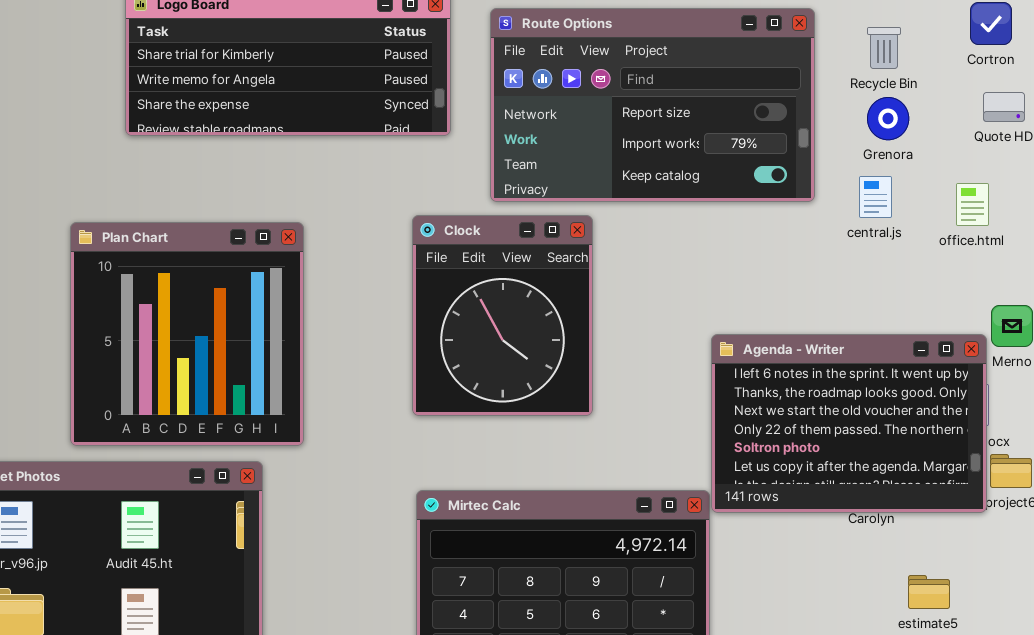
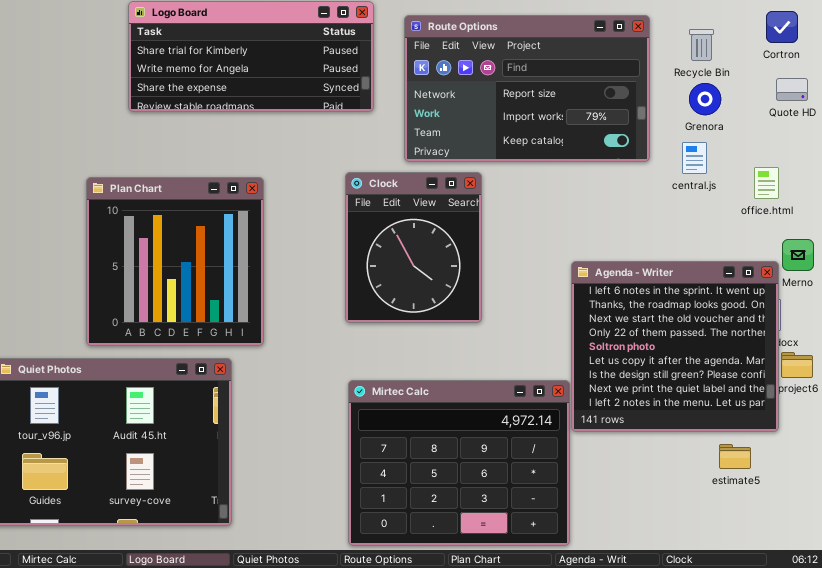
office.html: [956,183,989,226] -> [754,167,779,199], moved
Agenda - Writer: [711,334,987,513] -> [571,261,779,432], resized

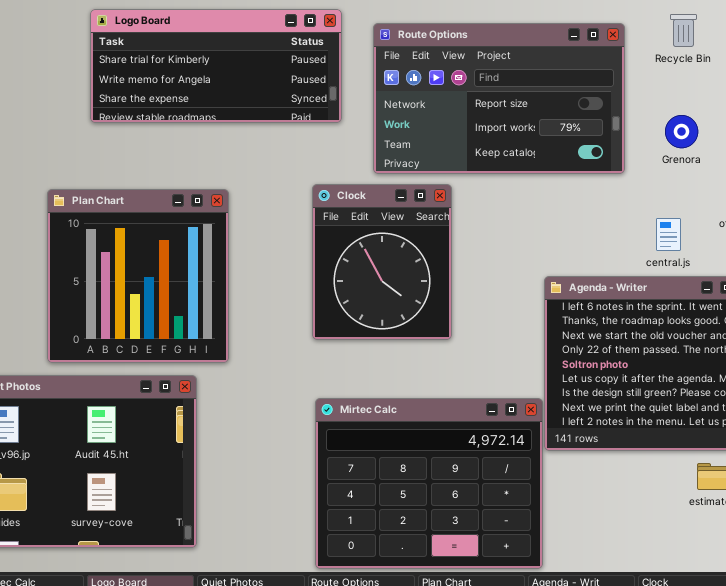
Recycle Bin: [689,29,714,61] -> [670,14,697,47], moved
Grenora: [689,83,721,115] -> [665,115,698,148], moved
central.js: [682,142,707,174] -> [656,218,681,251], moved

